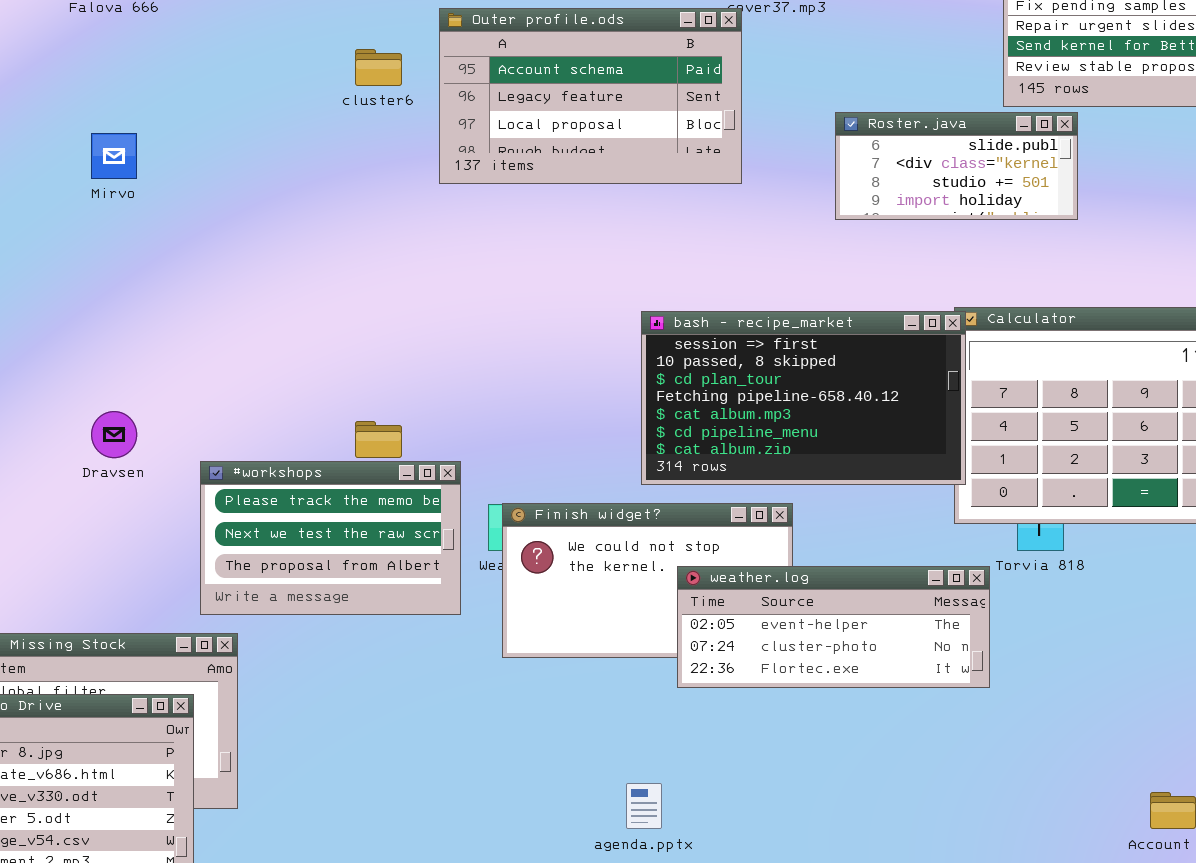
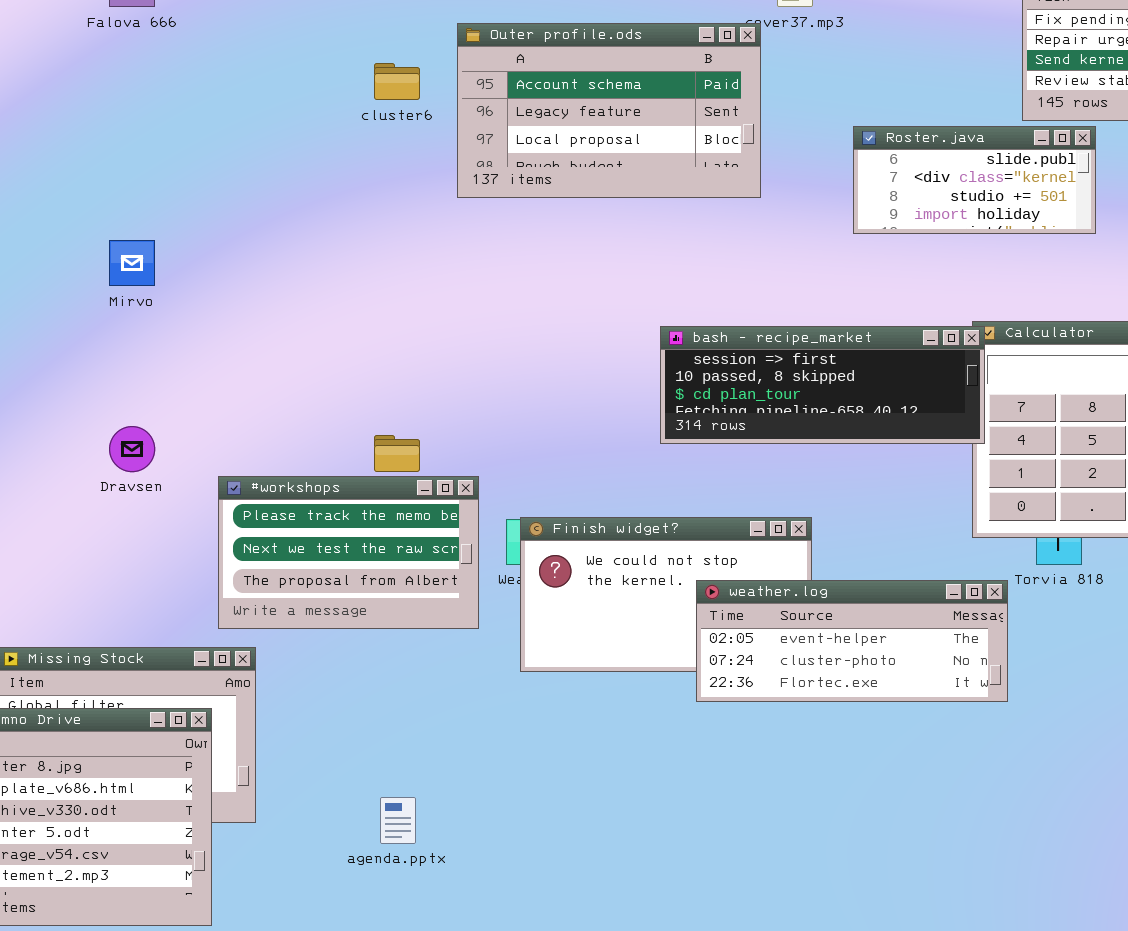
Mirvo: [91,133,137,179] -> [109,240,155,286], moved
bash - recipe_market: [641,311,966,485] -> [660,326,985,444], resized
agenda.pptx: [626,783,662,829] -> [380,797,416,844], moved

